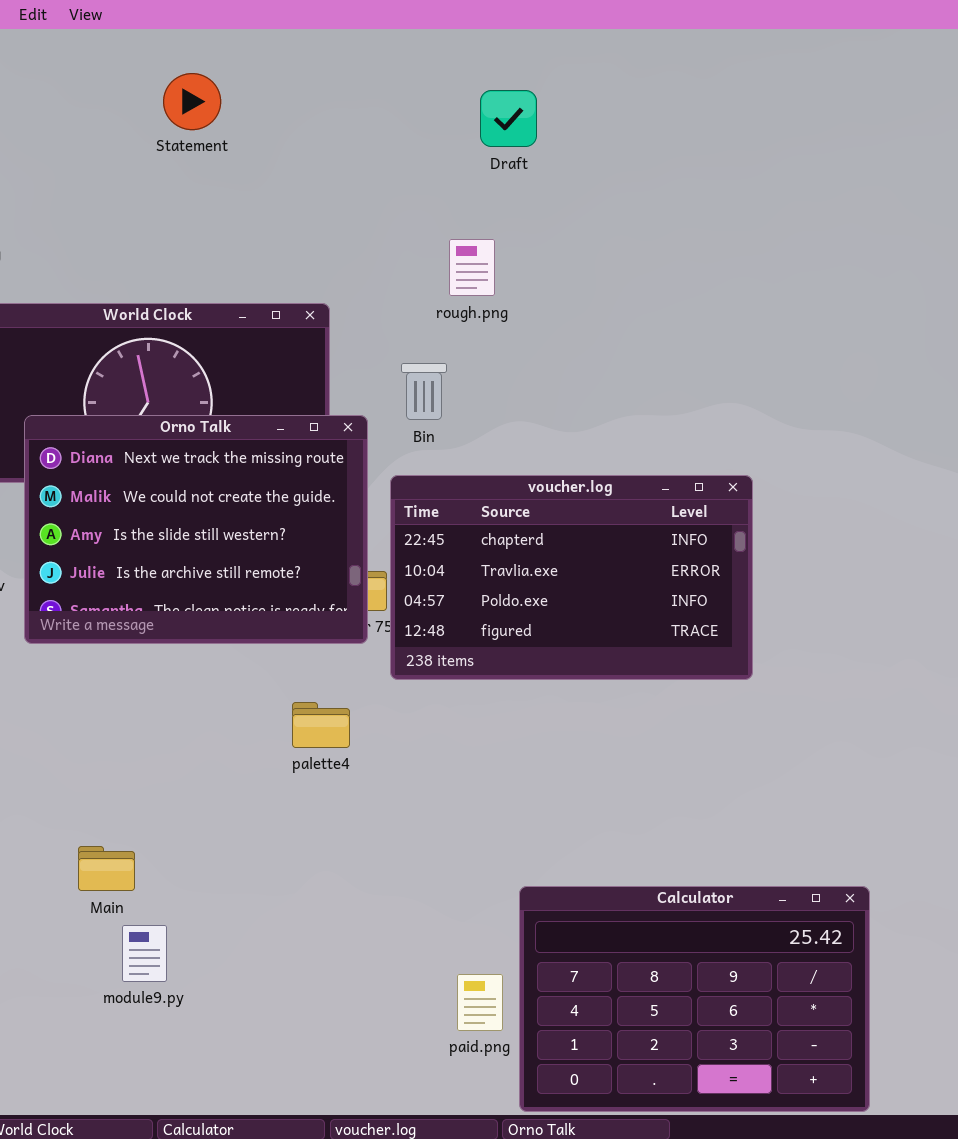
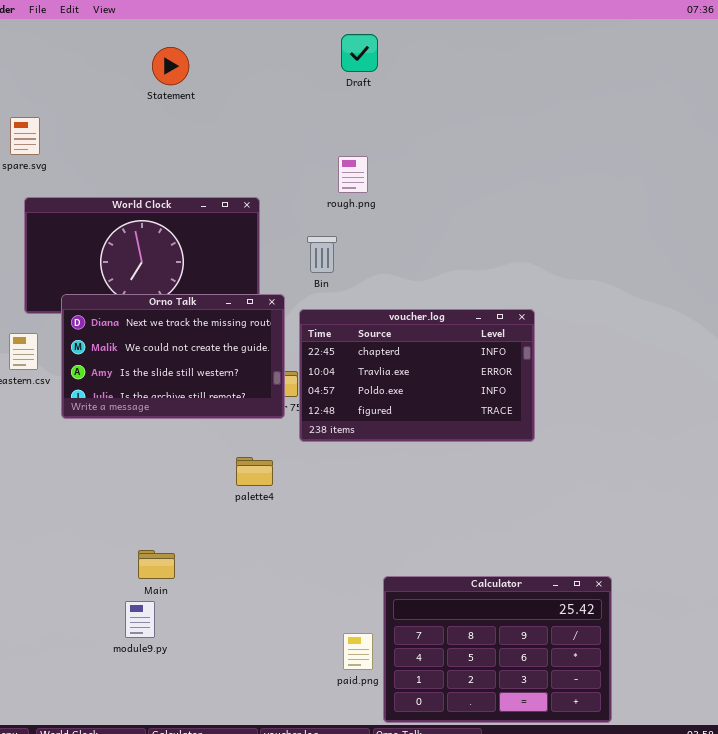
Draft: [480,90,537,147] -> [341,34,378,72], moved
Orno Talk: [24,415,368,644] -> [61,294,285,419], resized
Main: [78,846,135,891] -> [138,550,175,579], moved

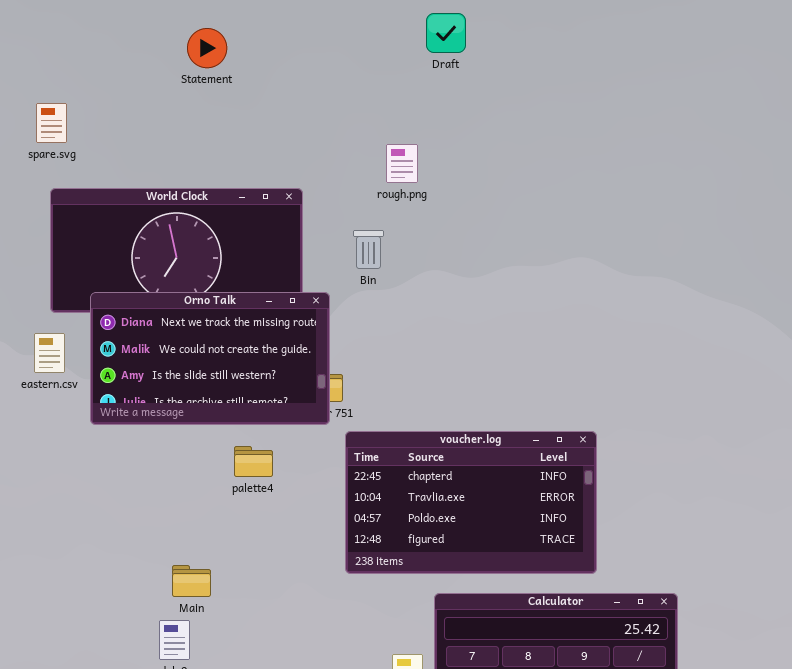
Draft: [341,34,378,72] -> [426,13,466,53], moved
voucher.log: [299,309,535,442] -> [345,431,597,574], moved
palette4: [236,457,273,486] -> [234,446,273,477], moved

